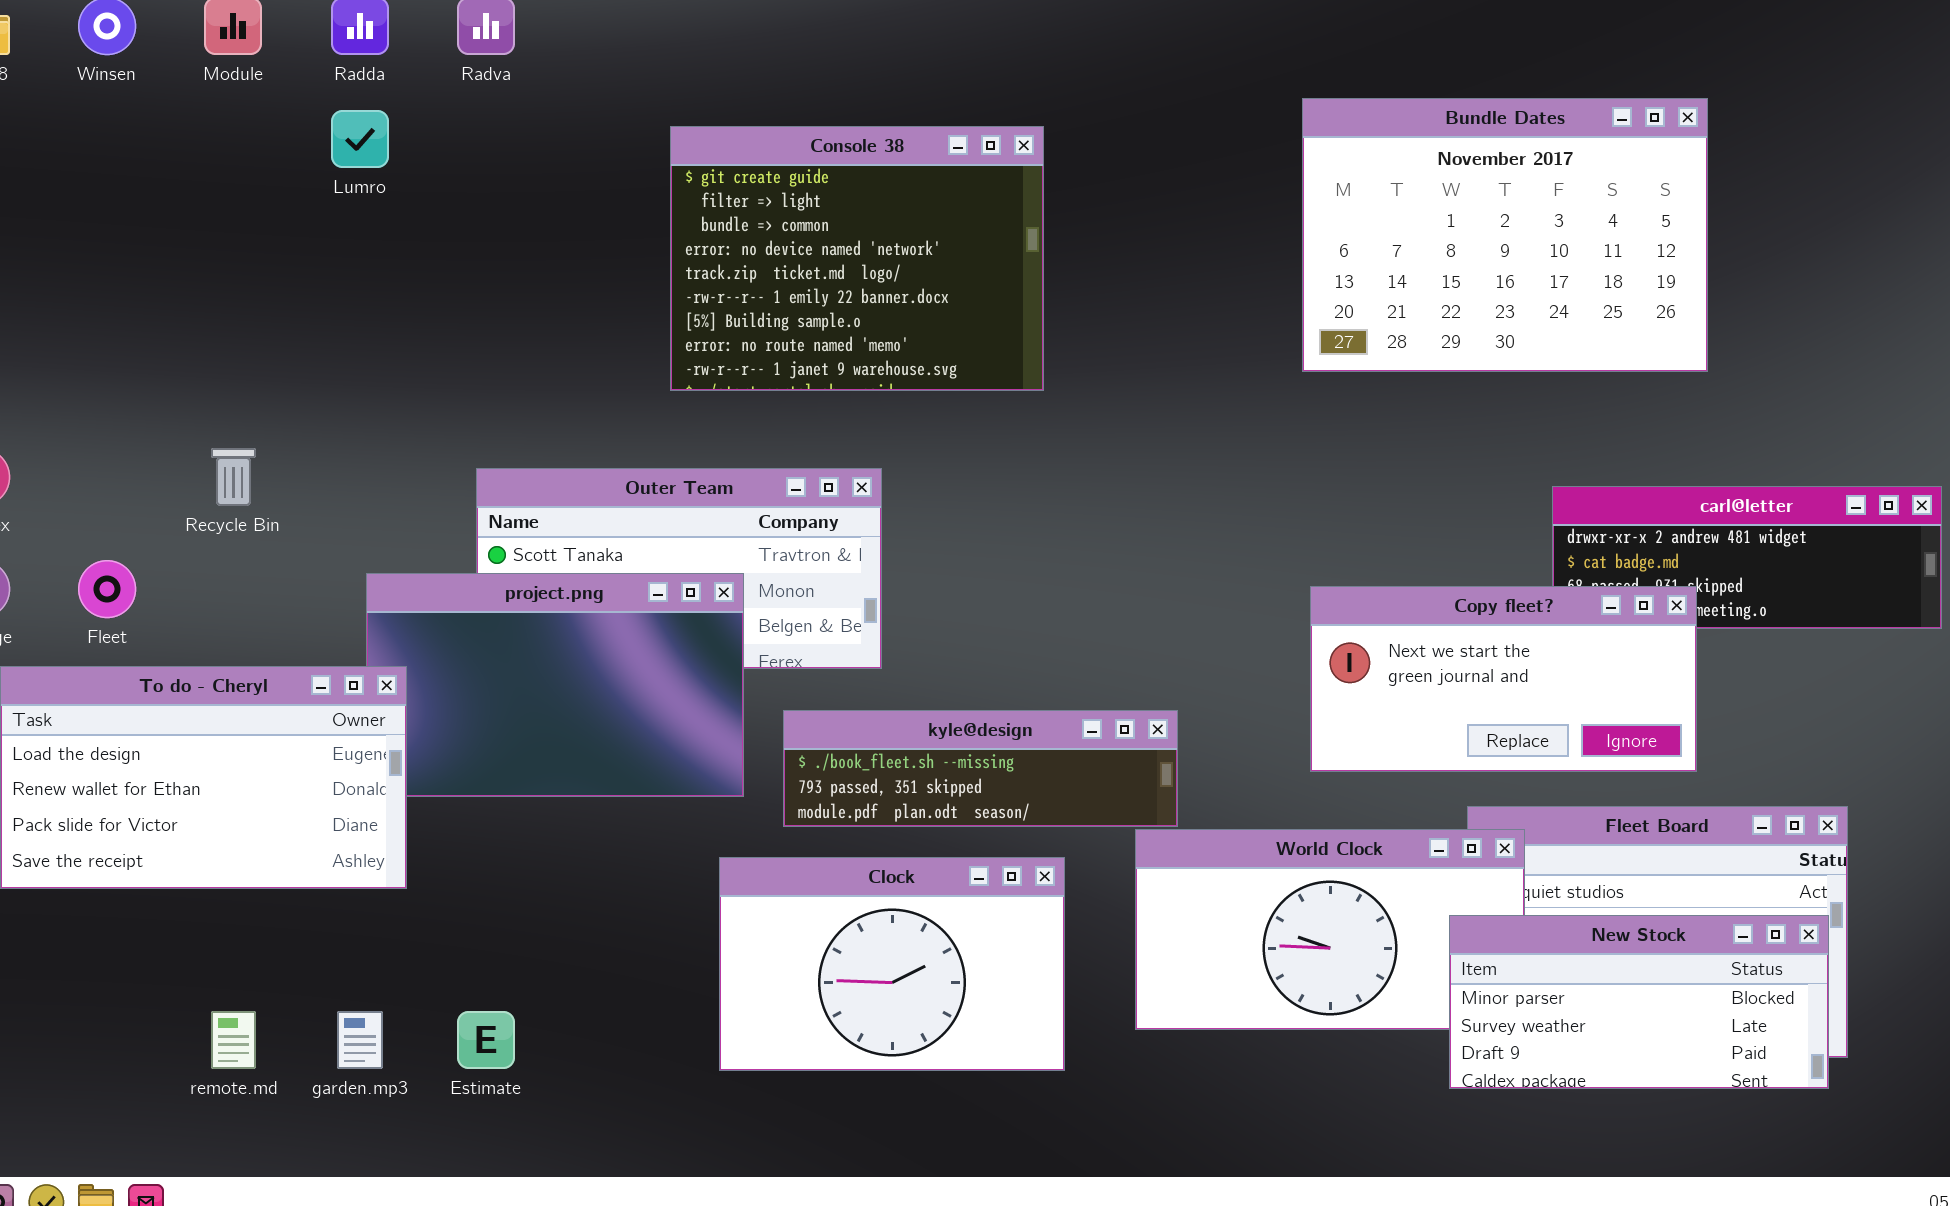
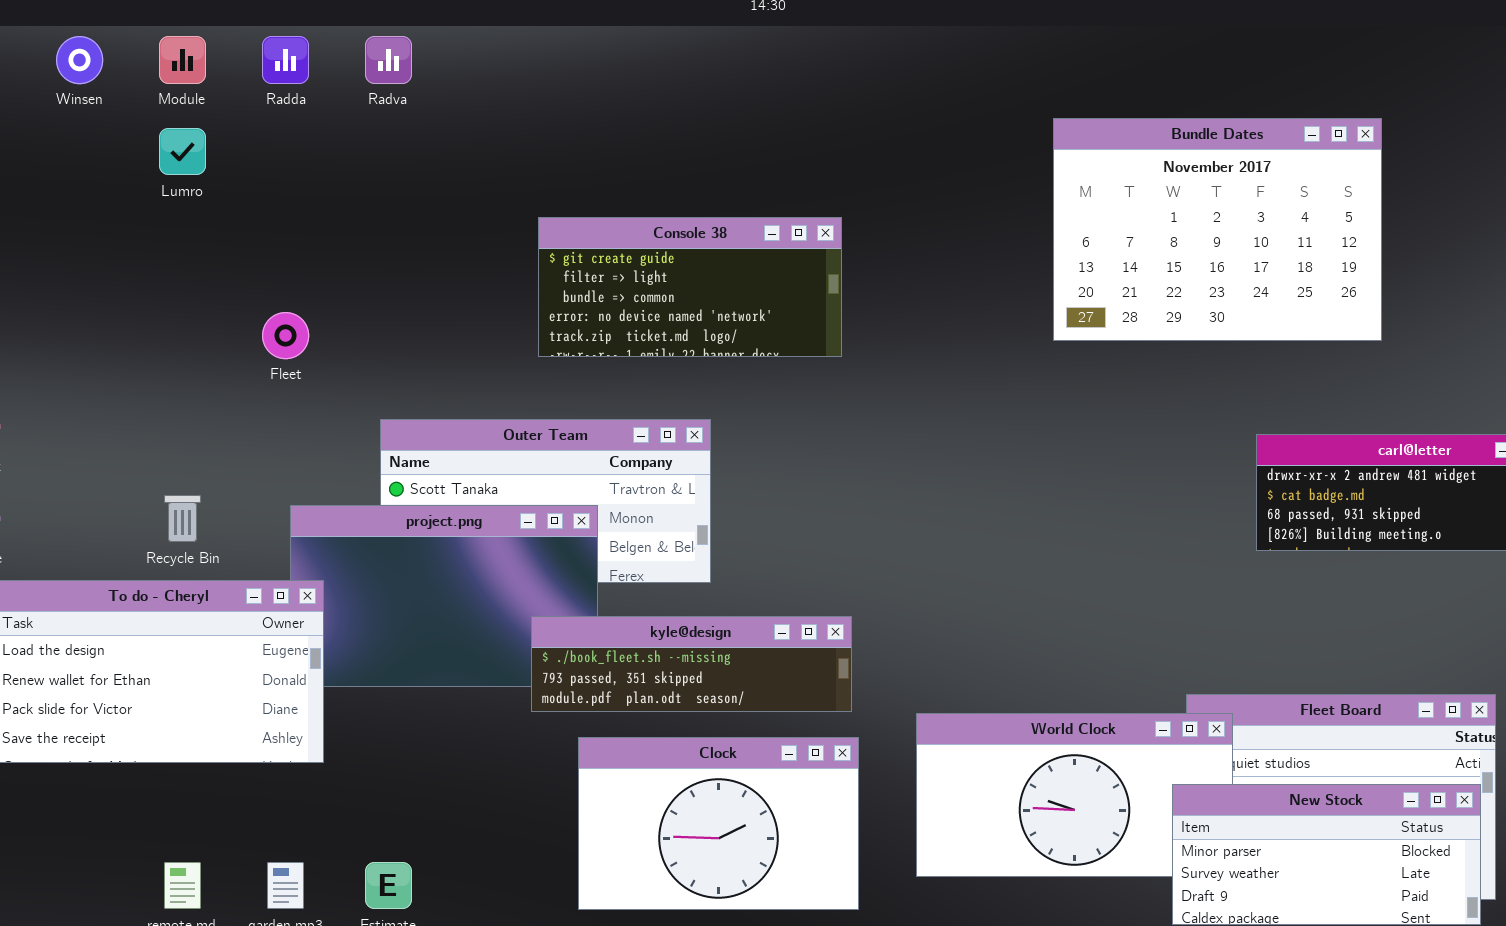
Lumro: [331,110,389,168] -> [159,128,206,175], moved
Console 38: [670,126,1044,391] -> [538,217,842,357], resized
Recycle Bin: [211,448,256,506] -> [164,495,201,542], moved
Fleet: [78,560,136,618] -> [262,312,309,359], moved
Copy fleet?: [1310,586,1697,772] -> none, closed
kyle@design: [783,710,1178,827] -> [531,616,852,712], moved

